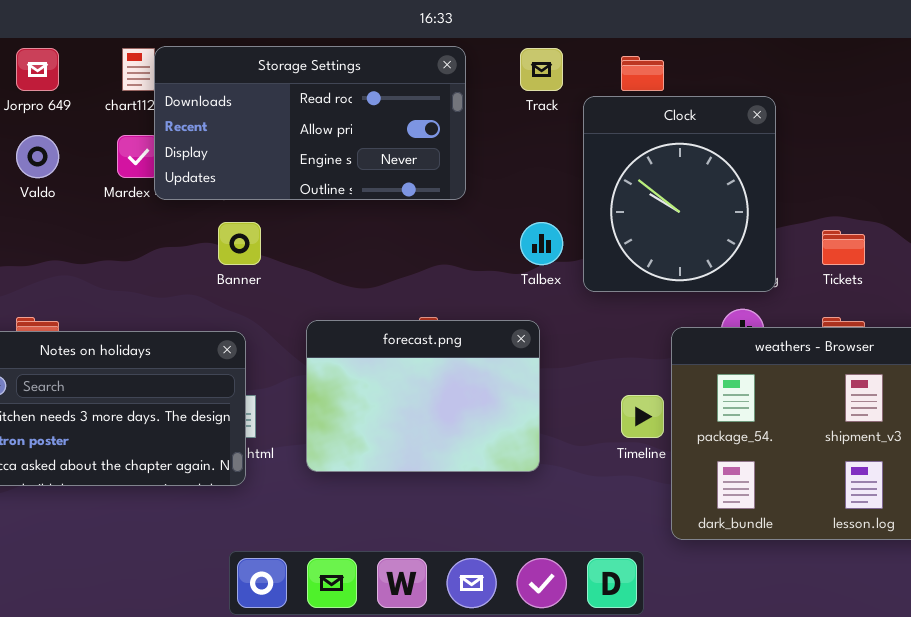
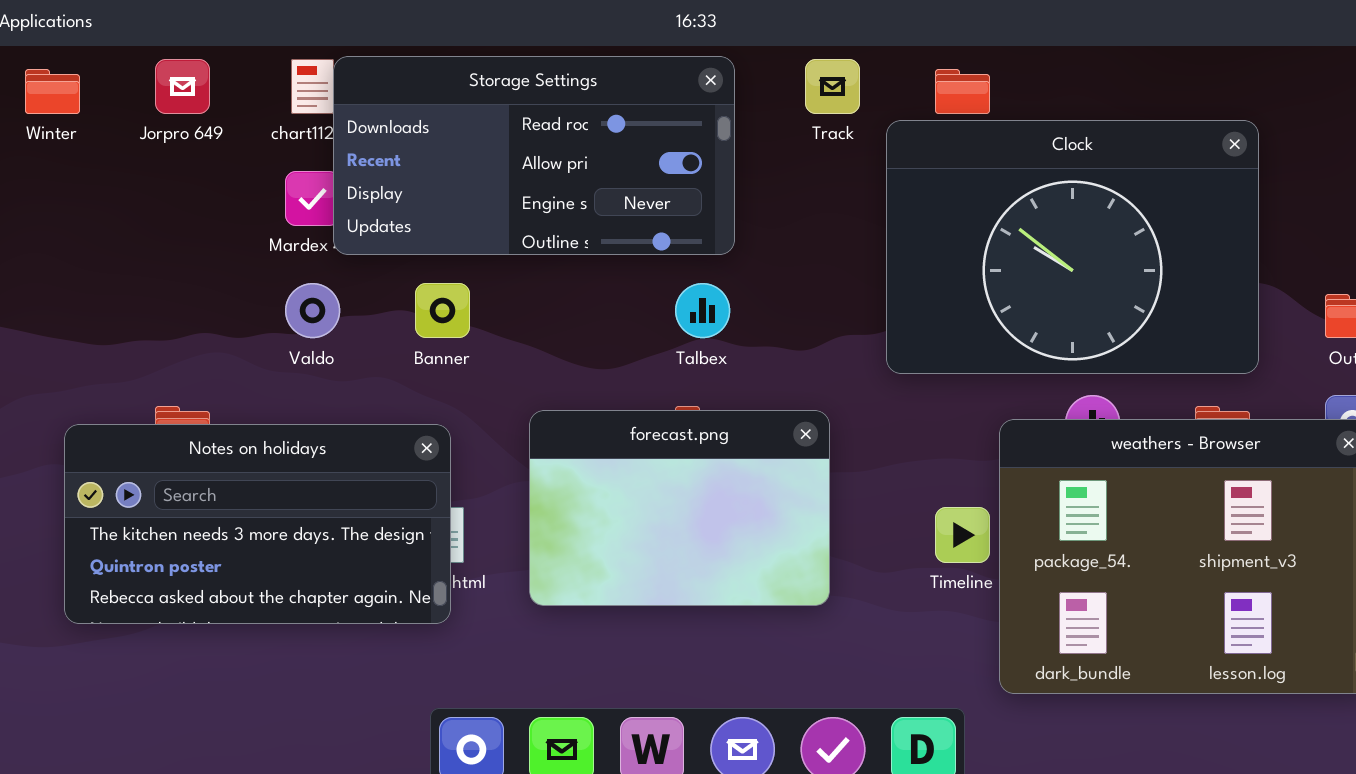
Clock: [583,96,776,292] -> [886,120,1259,374], resized
Valdo: [16,135,59,178] -> [285,283,340,338], moved
Talbex: [520,222,563,265] -> [675,283,730,338], moved

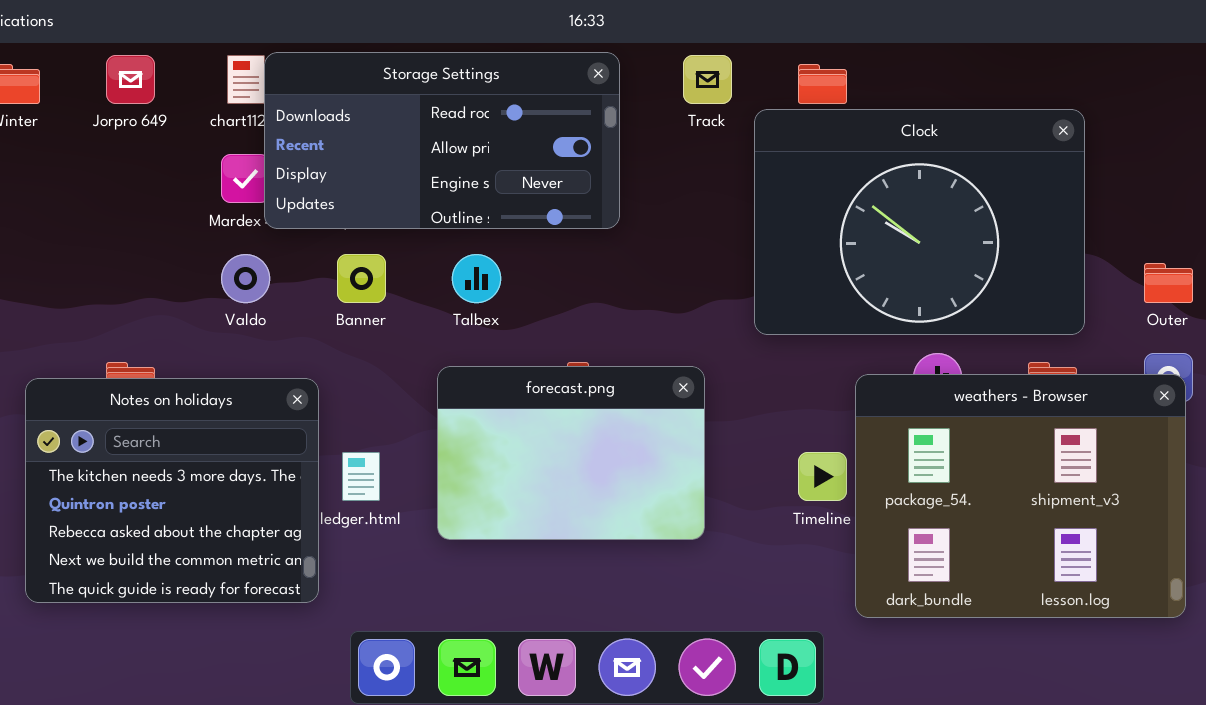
Talbex: [675,283,730,338] -> [452,254,501,303], moved
Notes on holidays: [64,424,451,624] -> [25,378,319,603], resized

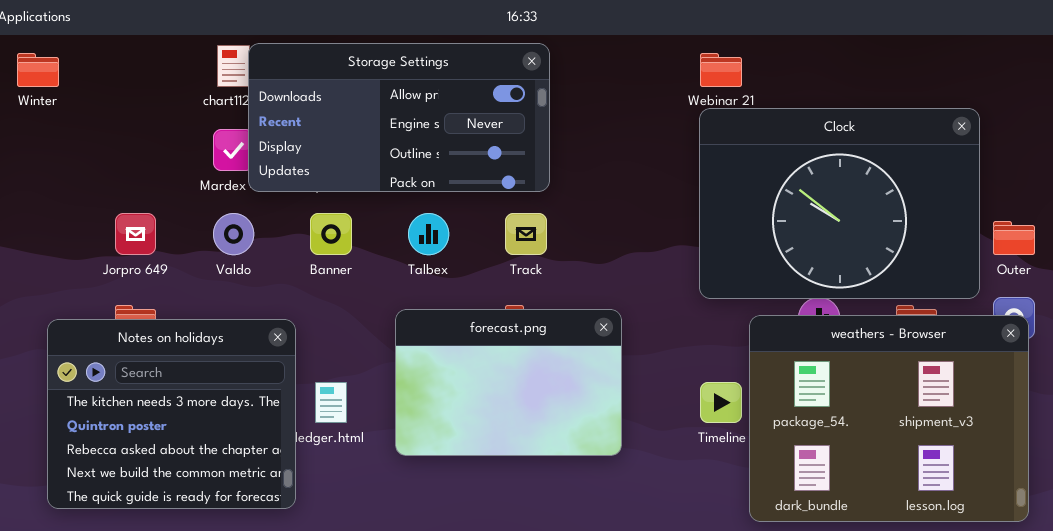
Storage Settings: [264,52,620,229] -> [248,43,550,192], scrolled down 1 row
Jorpro 649: [106,55,155,104] -> [115,213,156,255], moved
Track: [683,55,732,104] -> [505,213,547,255], moved
Clock: [754,109,1085,335] -> [699,108,980,299], moved

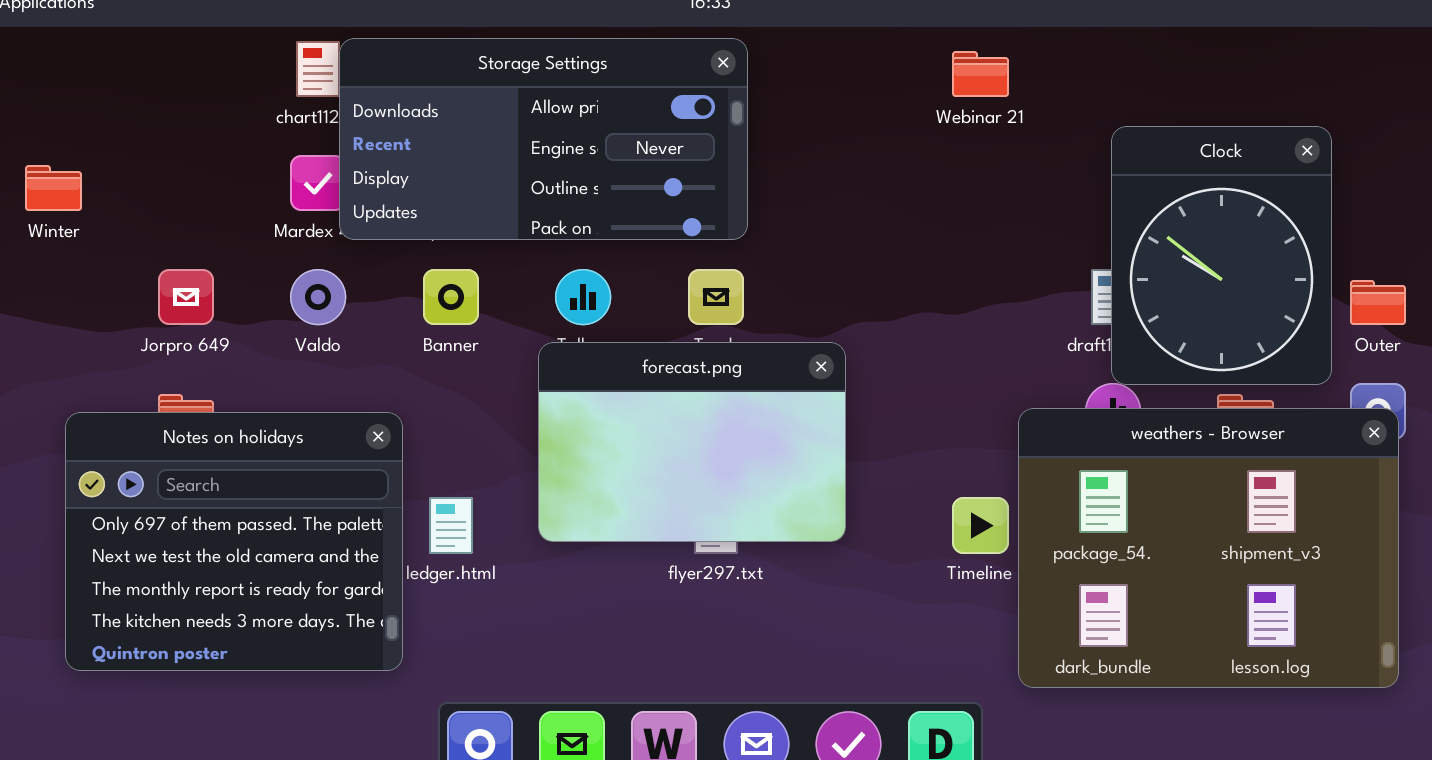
Winter: [17,53,59,87] -> [25,165,82,211], moved
Clock: [699,108,980,299] -> [1111,126,1332,385], resized
forecast.png: [395,309,622,456] -> [538,342,846,542], moved
Notes on holidays: [47,319,296,509] -> [65,412,403,671], scrolled up 3 rows

